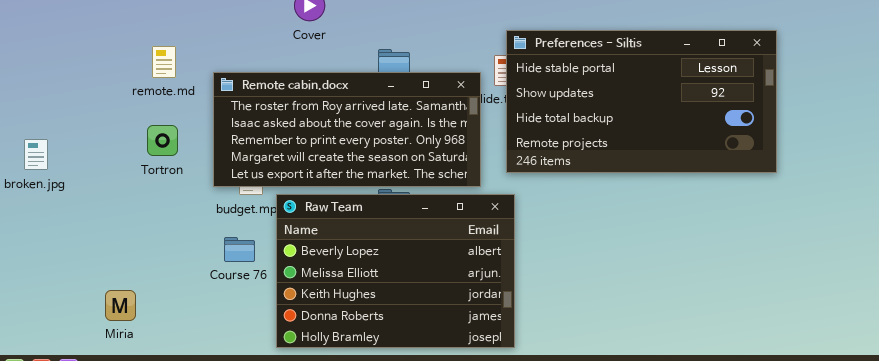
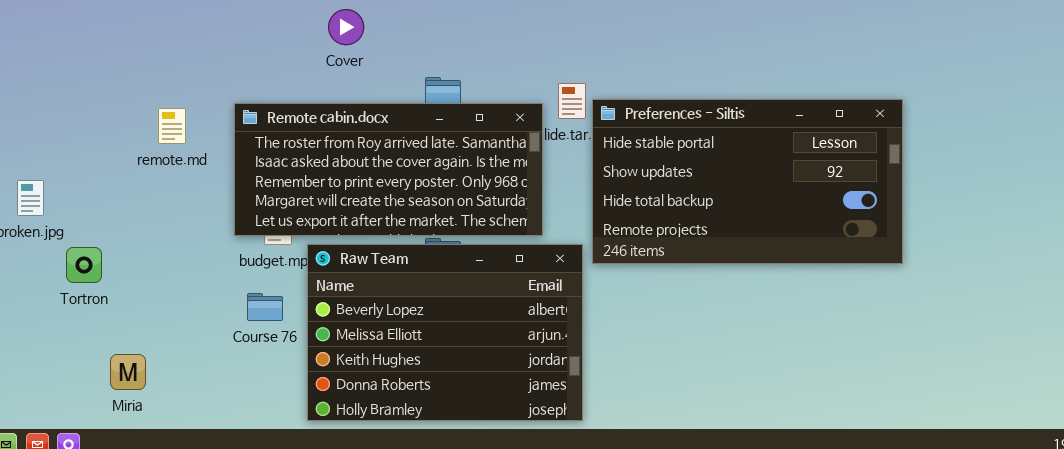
Preferences - Siltis: [506,30,777,173] -> [592,99,903,264], moved
remote.md: [152,46,176,78] -> [158,108,186,144], moved
Tortron: [147,125,178,156] -> [66,247,102,283], moved

